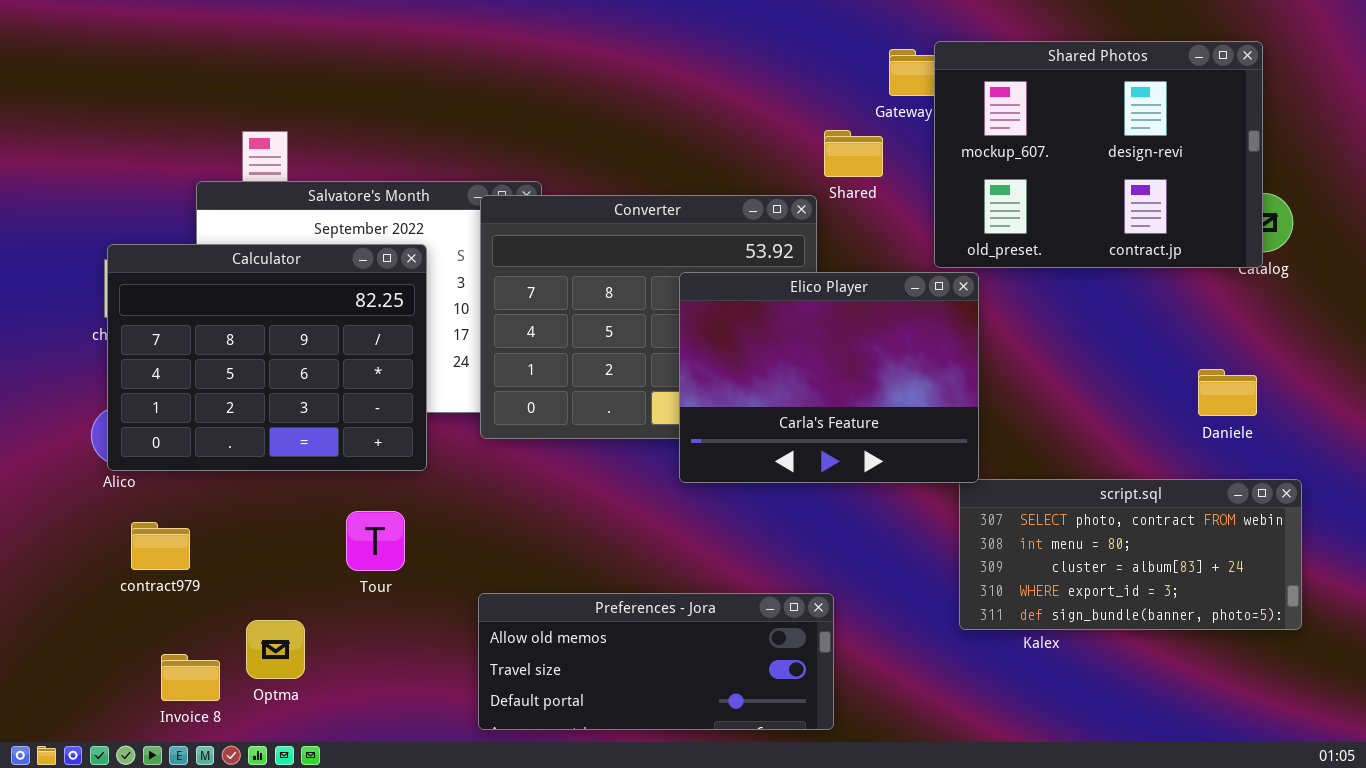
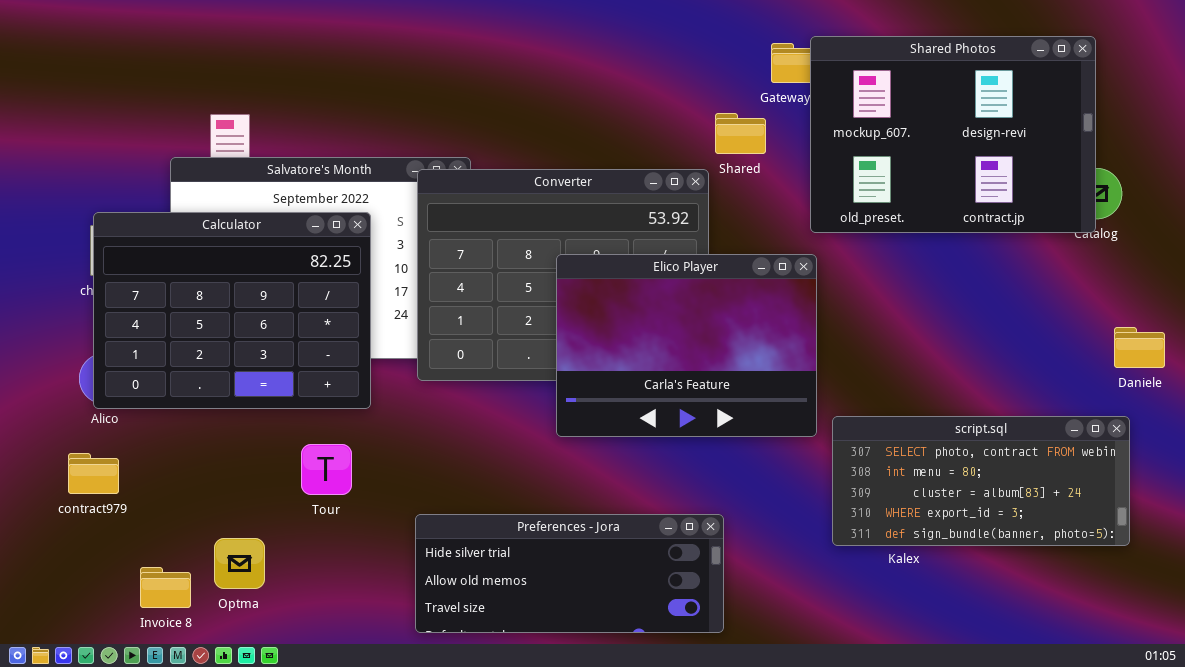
Elico Player: [679,272,979,483] -> [556,254,817,437], moved
Daniele: [1198,369,1257,416] -> [1114,327,1165,368], moved
contract979: [131,522,190,570] -> [68,453,119,494], moved
Preferences - Jora: [478,593,834,730] -> [415,514,724,633], scrolled up 1 row

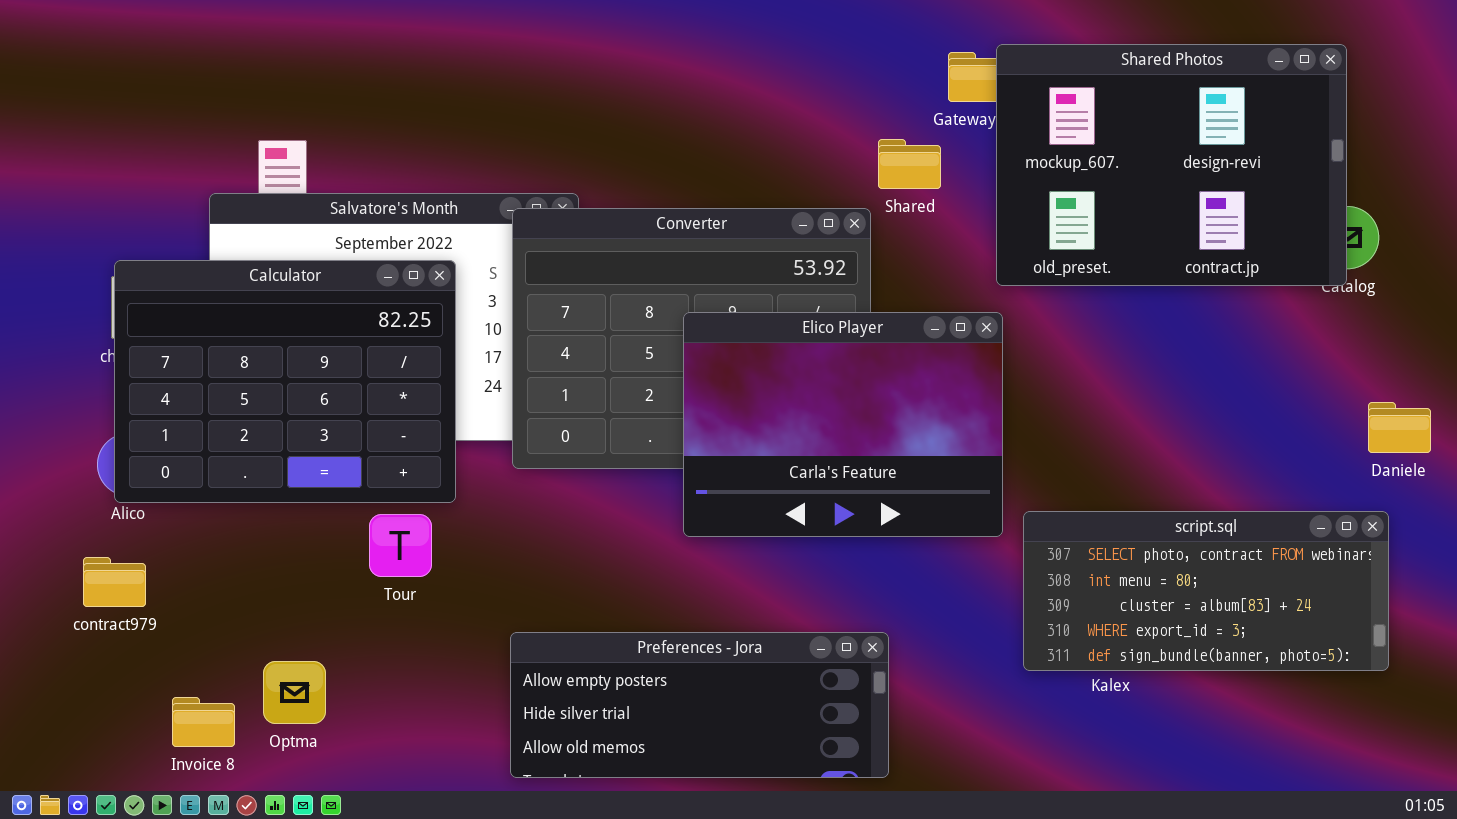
Tour: [301,444,352,495] -> [369,514,432,577], moved
Preferences - Jora: [415,514,724,633] -> [510,632,889,778], scrolled up 1 row

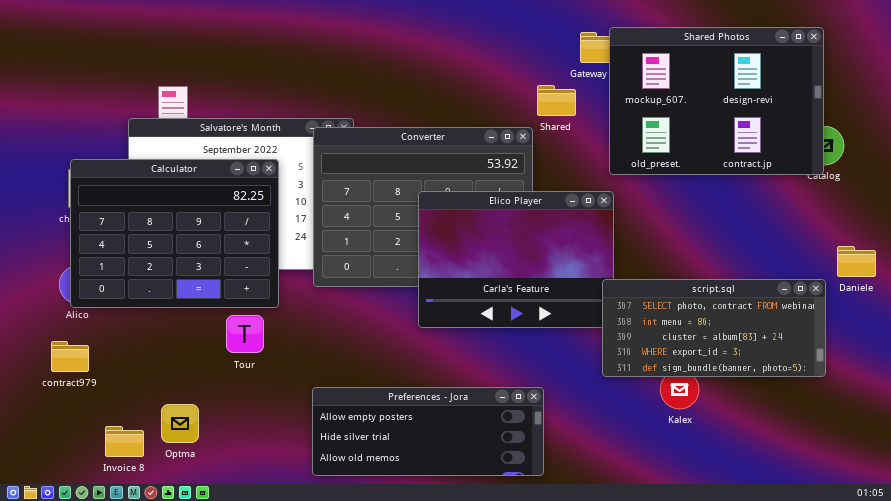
script.sql: [1023,511,1389,671] -> [602,279,826,377], moved

